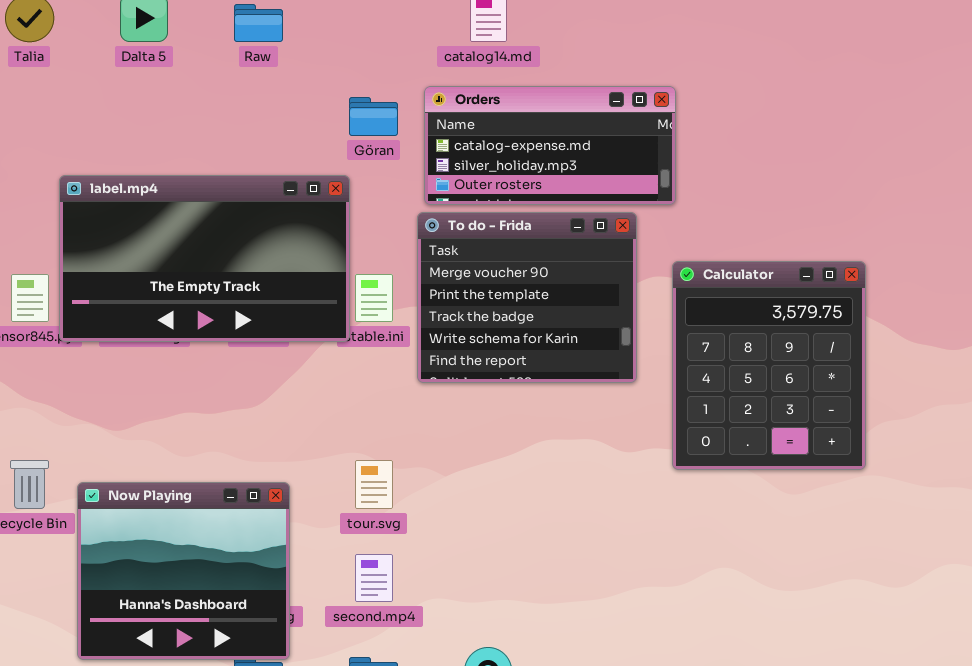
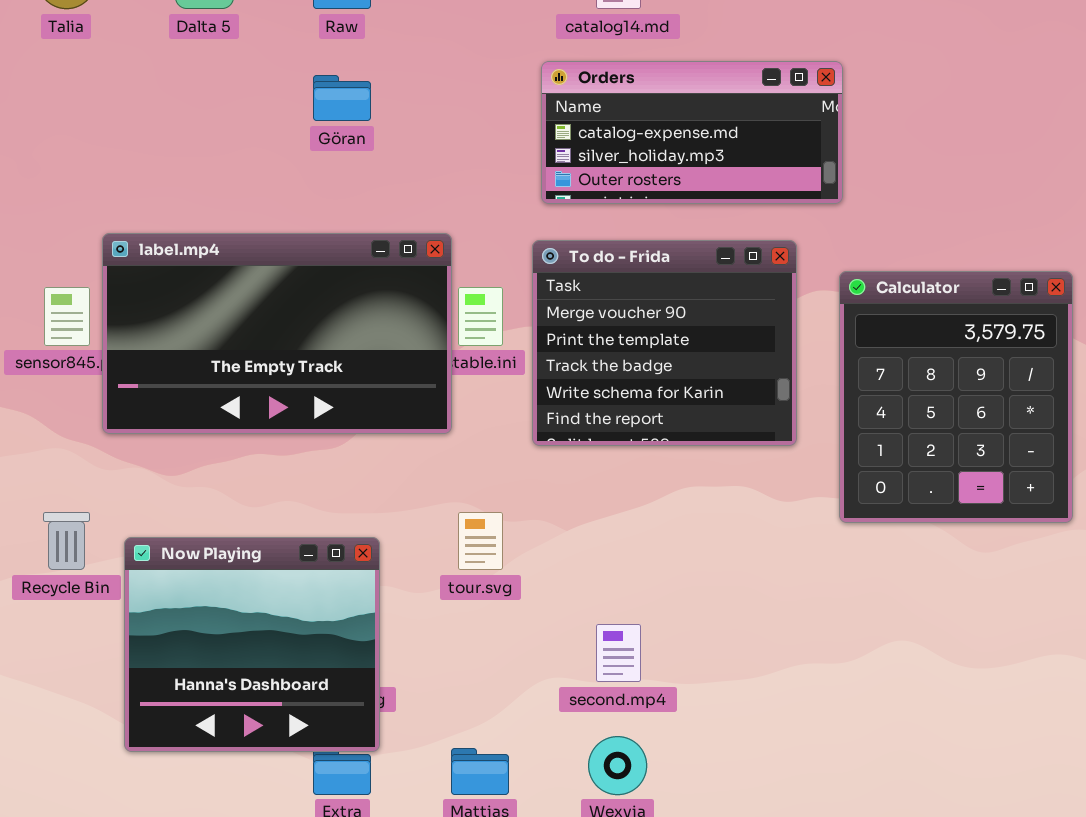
Göran: [349,97,398,136] -> [313,75,371,121], moved
label.mp4: [59,175,350,342] -> [102,233,452,434], moved
To do - Frida: [417,212,637,383] -> [532,240,797,446], moved
second.mp4: [355,554,393,602] -> [596,624,641,682], moved

